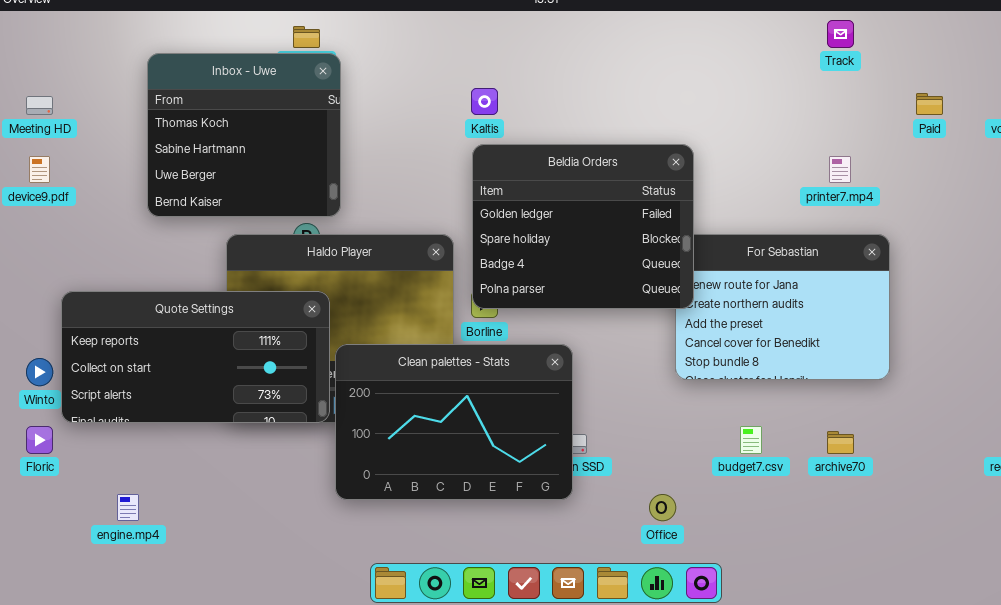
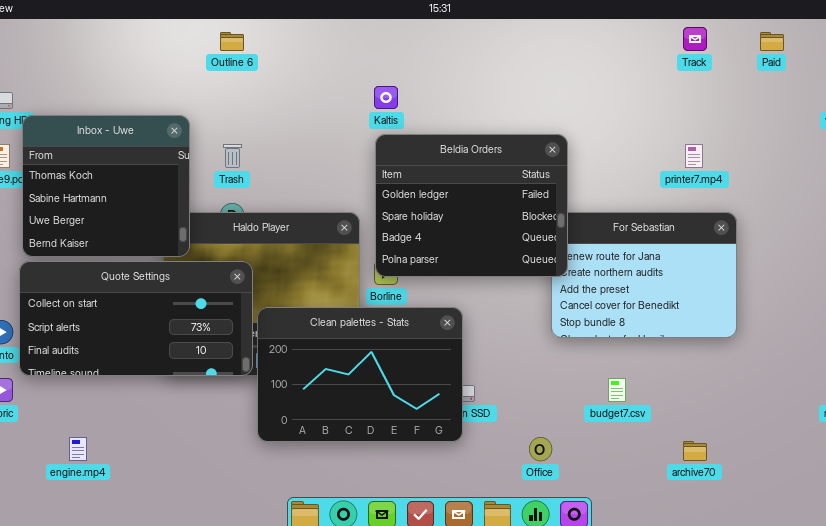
Inbox - Uwe: [147,53,341,217] -> [22,115,190,257], moved
Paid: [916,93,943,115] -> [760,32,784,51], moved
Quote Settings: [61,291,330,423] -> [19,261,253,376], scrolled down 1 row
archive70: [827,431,854,454] -> [683,441,707,461], moved

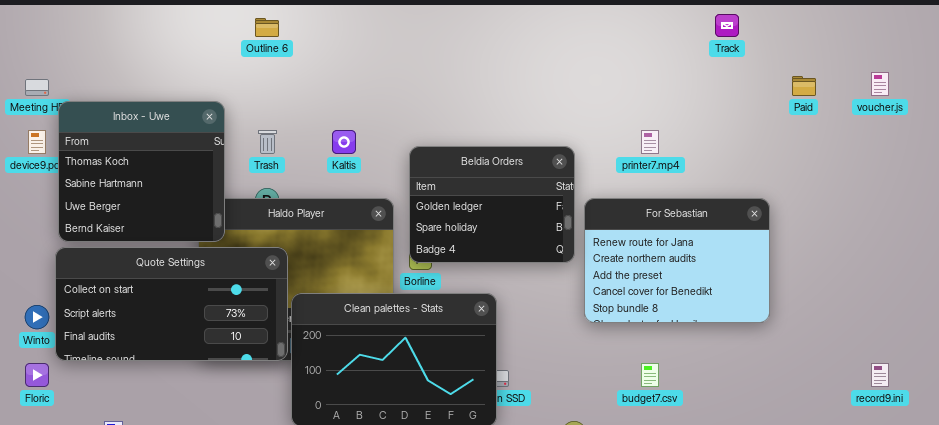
Paid: [760,32,784,51] -> [792,76,816,96], moved
Kaltis: [374,86,398,109] -> [332,130,356,154], moved
Beldia Orders: [375,134,568,277] -> [409,146,575,263], resized
printer7.mp4: [685,144,703,168] -> [641,130,659,154], moved

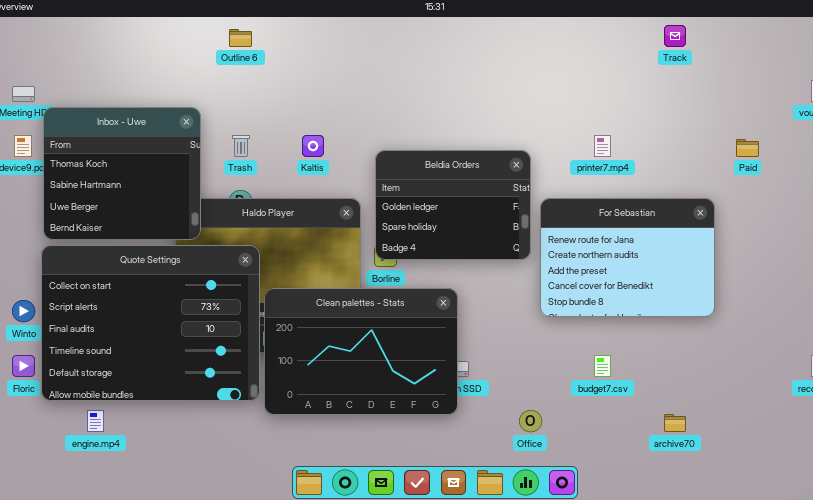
Paid: [792,76,816,96] -> [736,139,759,157], moved
Quote Settings: [55,247,288,361] -> [41,245,260,401], resized

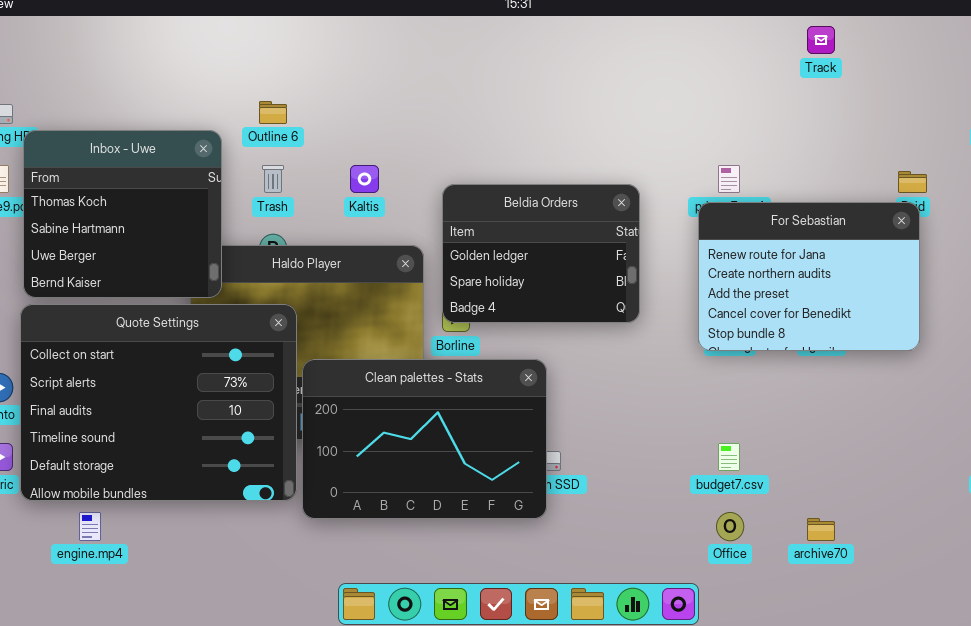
Outline 6: [229,29,252,47] -> [259,101,287,124], moved
For Sebastian: [540,198,715,317] -> [698,202,920,351], moved
Office: [519,410,542,432] -> [716,512,744,541], moved

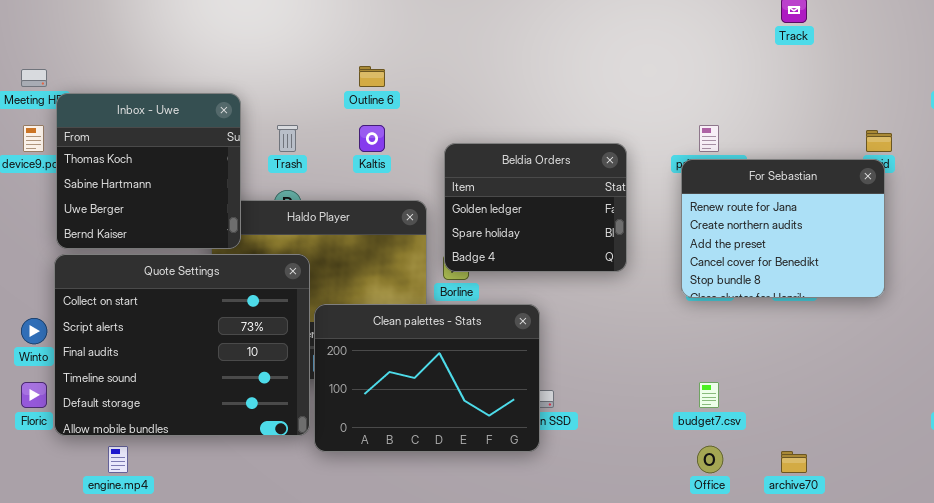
Outline 6: [259,101,287,124] -> [359,66,385,87], moved

